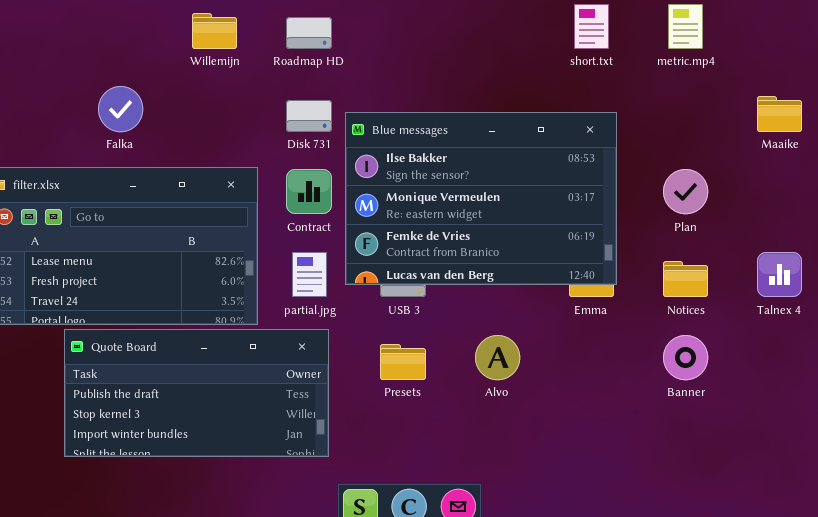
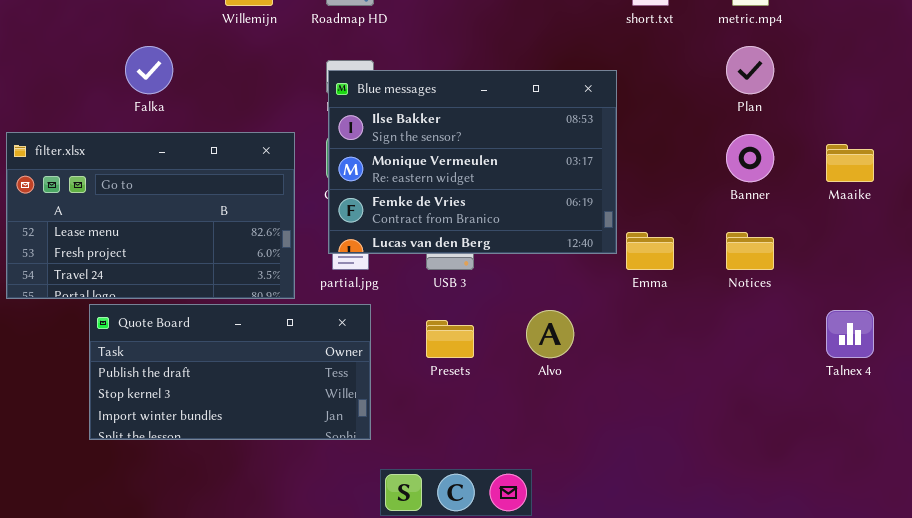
Maaike: [757,96,802,132] -> [826,144,874,182], moved
Blue messages: [345,112,617,285] -> [328,70,617,254], moved
Plan: [663,169,708,214] -> [726,46,774,94], moved
Talnex 4: [757,252,802,297] -> [826,310,874,358], moved
Banner: [663,335,708,380] -> [726,134,774,182], moved

